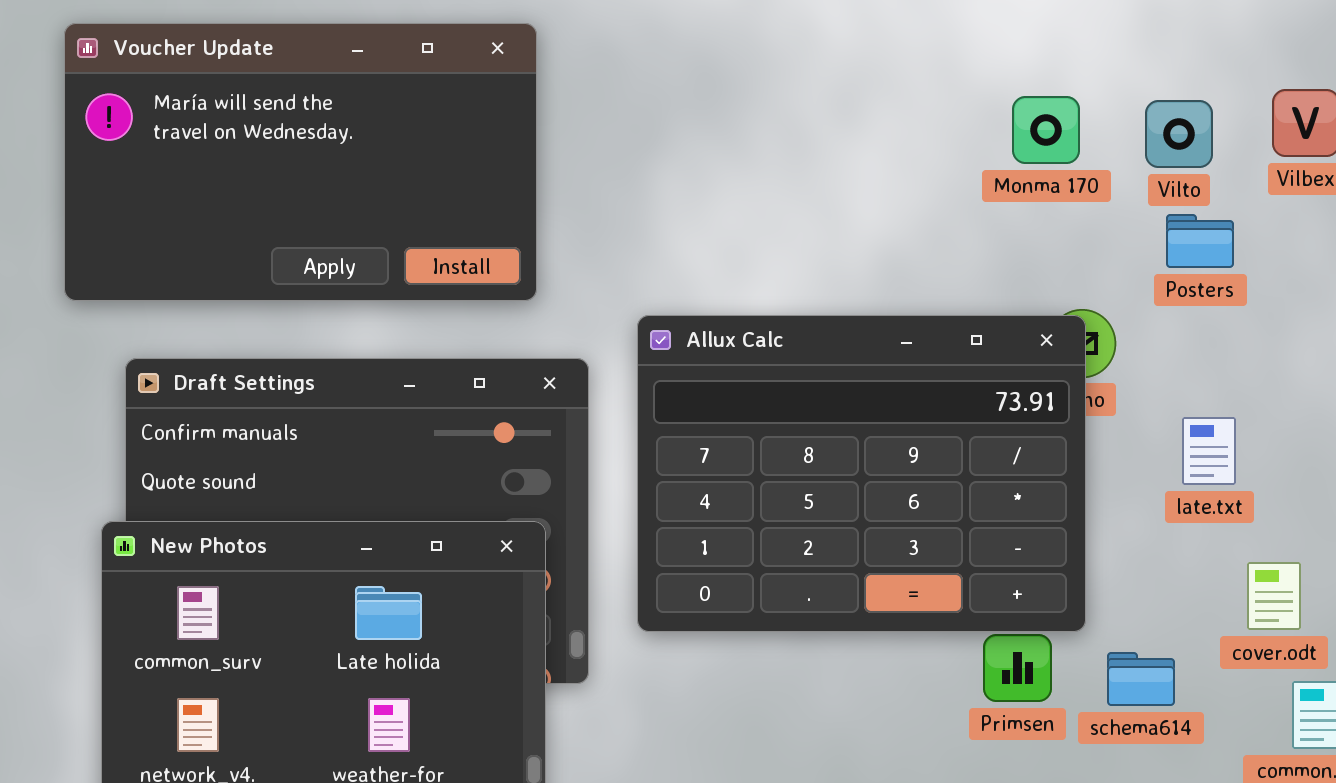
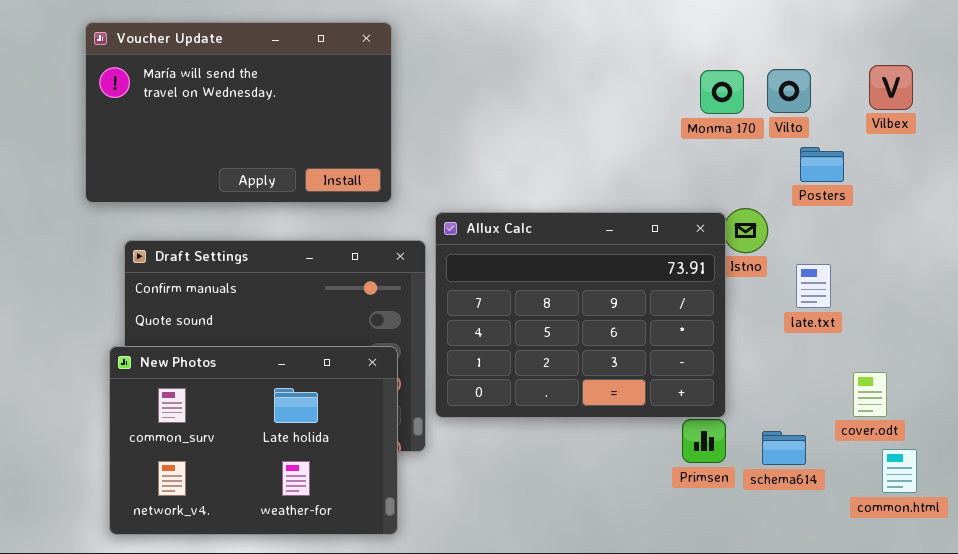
Vilto: [1145,100,1213,168] -> [767,69,811,113], moved
Allux Calc: [637,315,1086,632] -> [435,212,726,418], moved
late.txt: [1182,417,1236,485] -> [796,264,831,308], moved

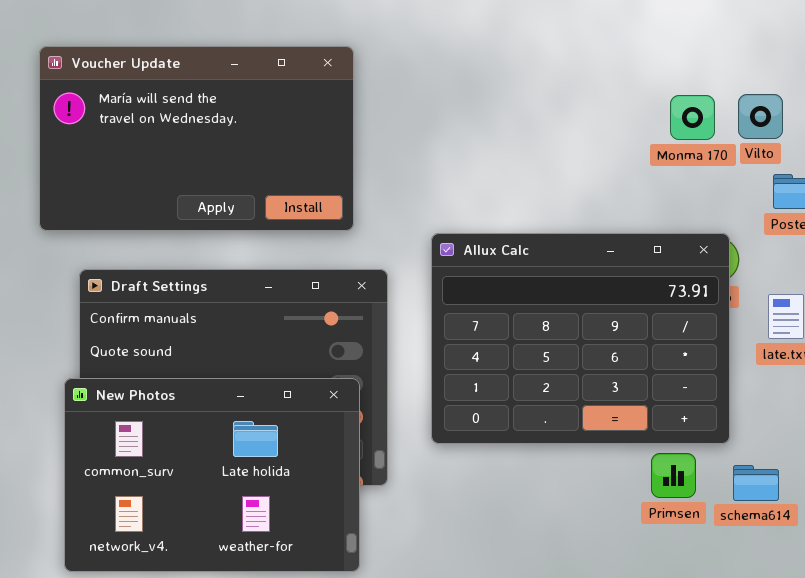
Allux Calc: [435,212,726,418] -> [431,233,730,444], moved

